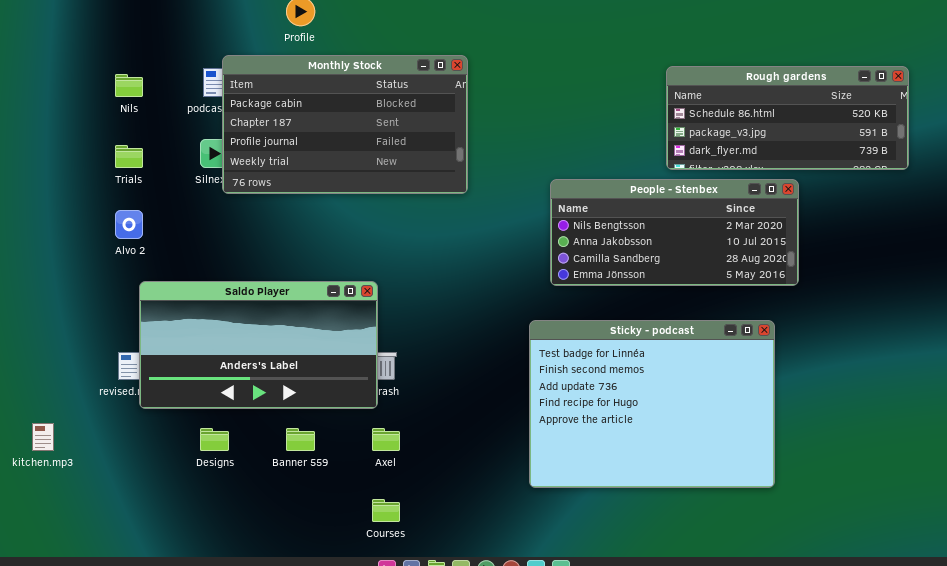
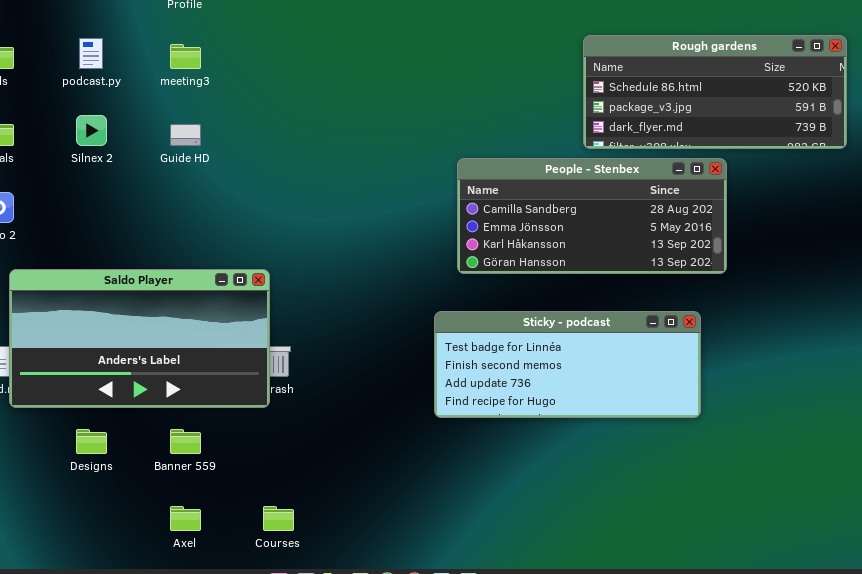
Monthly Stock: [222,55,468,194] -> none, closed
People - Stenbex: [550,179,799,286] -> [457,158,727,274], scrolled down 2 rows
Sticky - podcast: [529,320,775,488] -> [434,311,701,418], resized
Axel: [372,428,400,451] -> [170,506,201,531], moved

